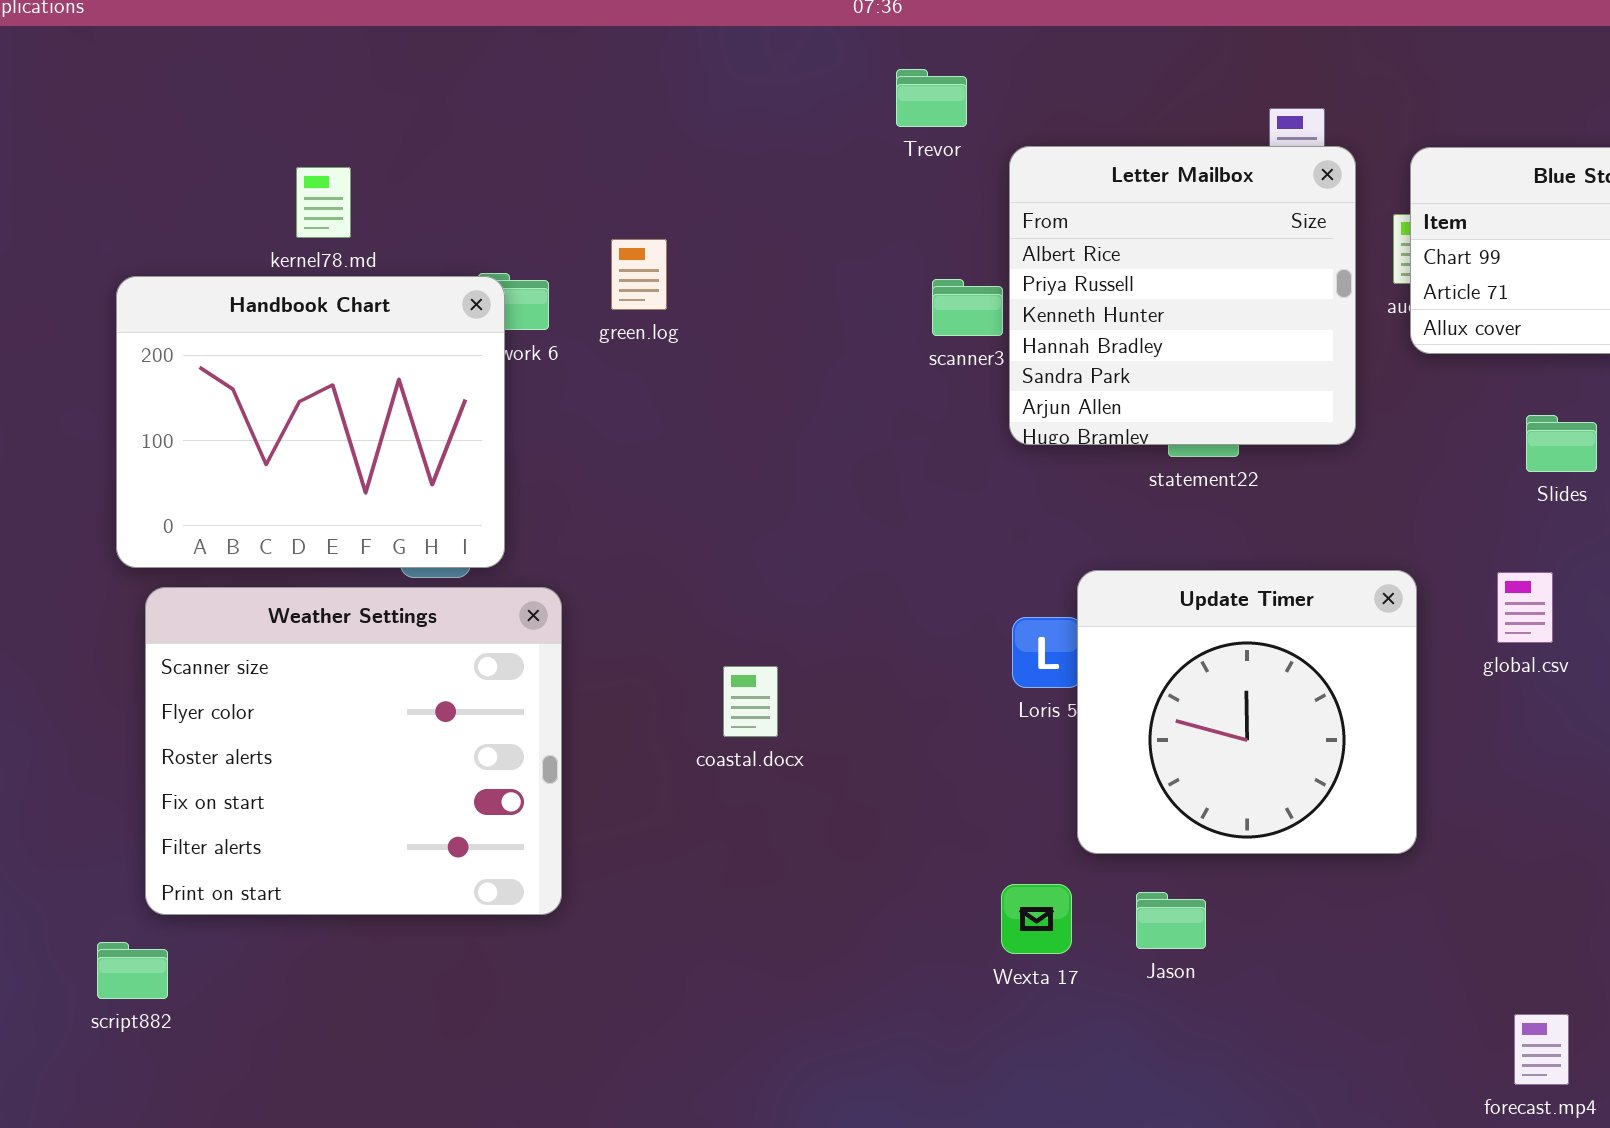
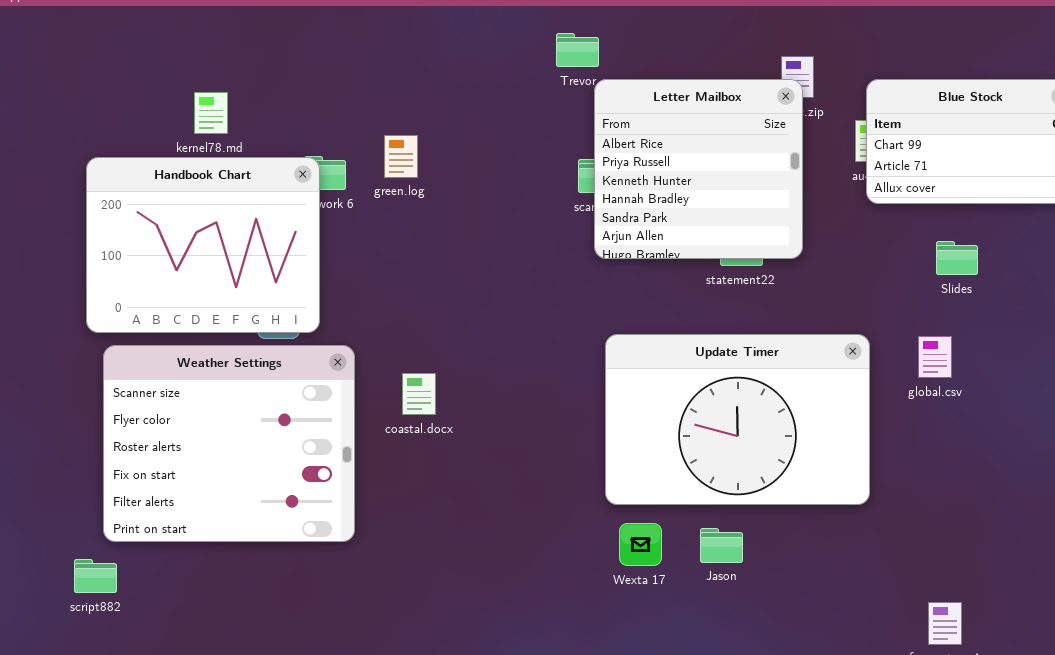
Letter Mailbox: [1009,146,1356,445] -> [594,79,803,259], moved
Update Timer: [1077,570,1417,854] -> [605,334,870,505], resized
coastal.docx: [723,666,778,737] -> [402,373,436,415], moved

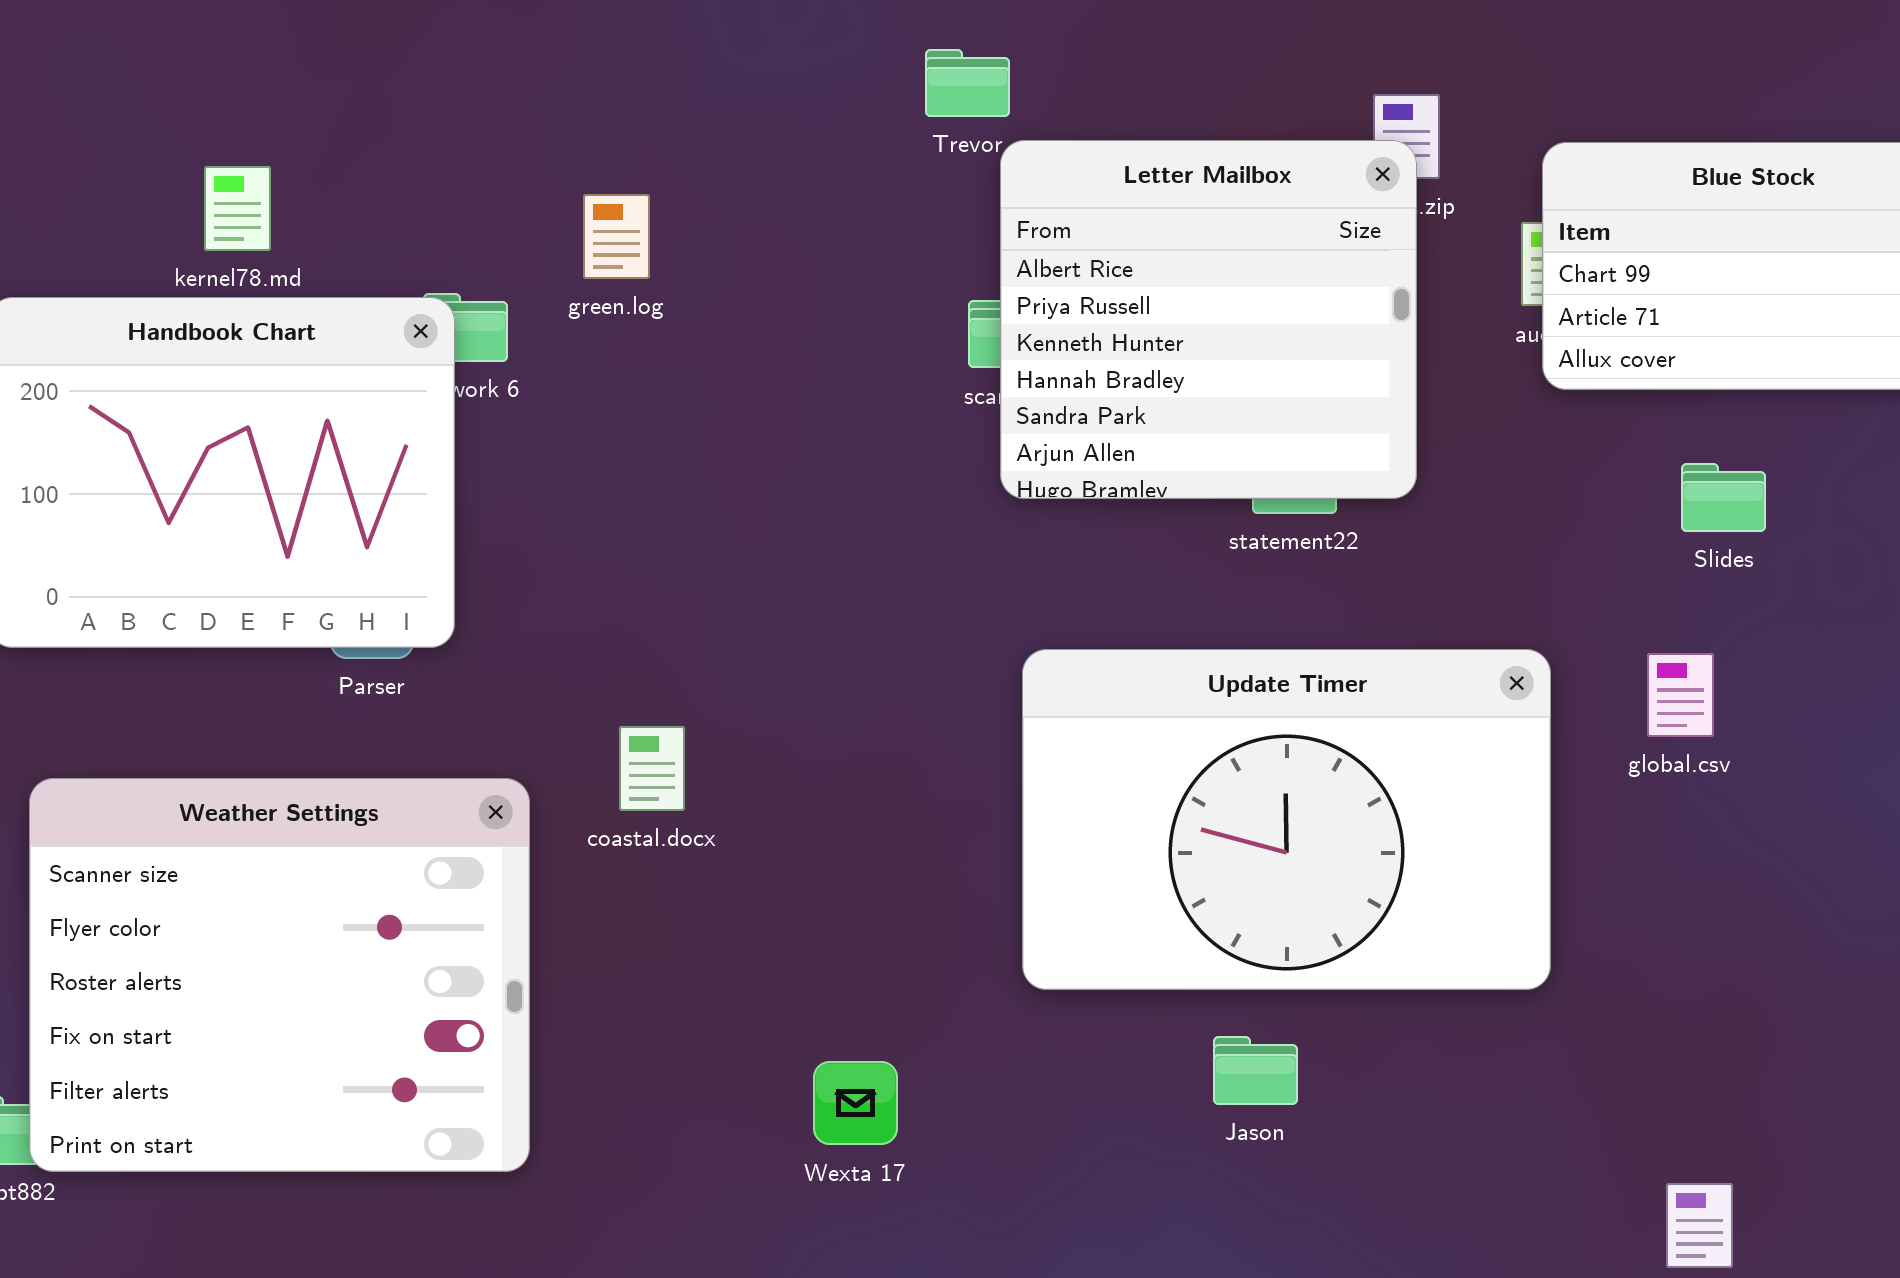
green.log: [384,135,418,178] -> [583,194,650,279], moved
Weather Settings: [103,345,355,542] -> [29,778,530,1172], moved
Wexta 17: [619,523,662,566] -> [813,1061,898,1145], moved

